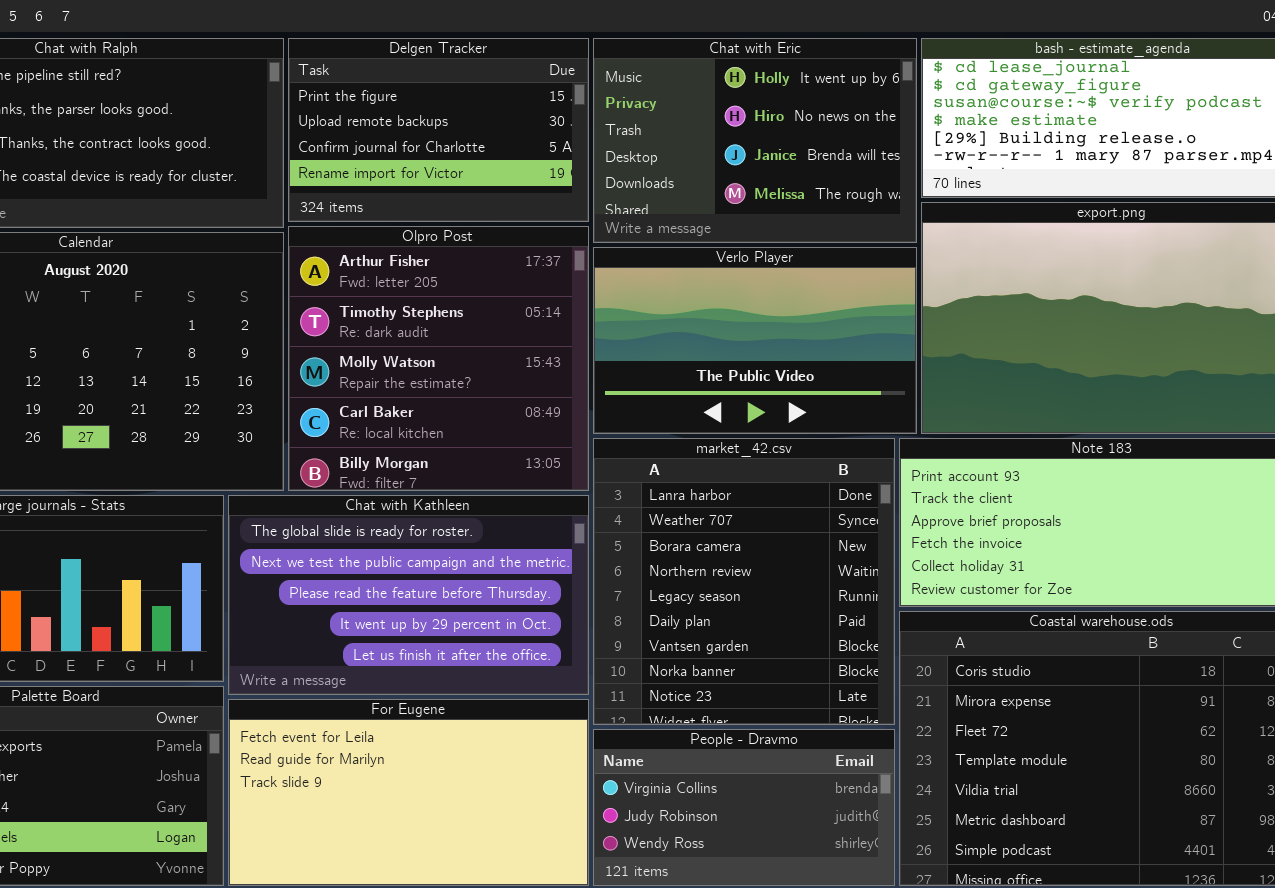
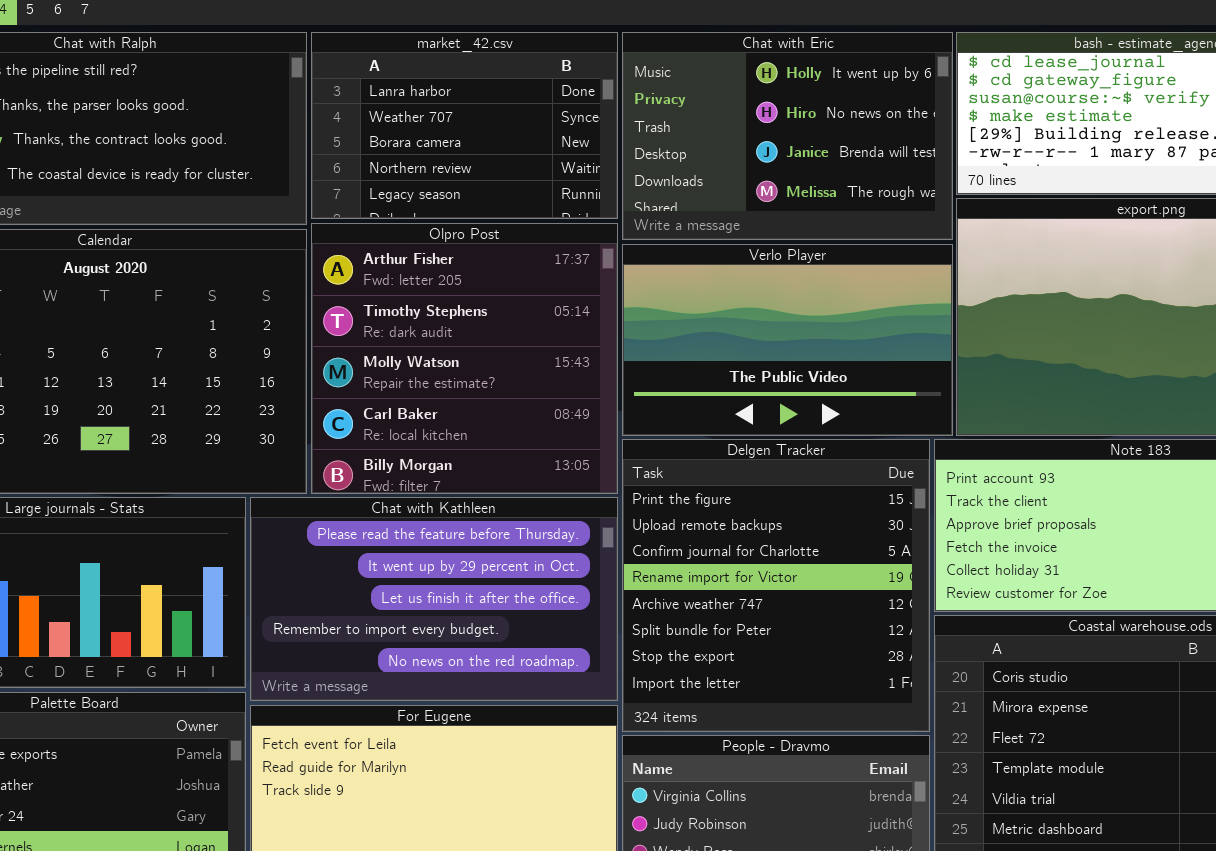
Delgen Tracker: [288,38,589,222] -> [622,439,930,732], moved, resized
market_42.csv: [593,438,895,725] -> [311,32,618,219], moved, resized
Chat with Kathleen: [228,495,589,695] -> [250,497,618,701], scrolled down 2 rows

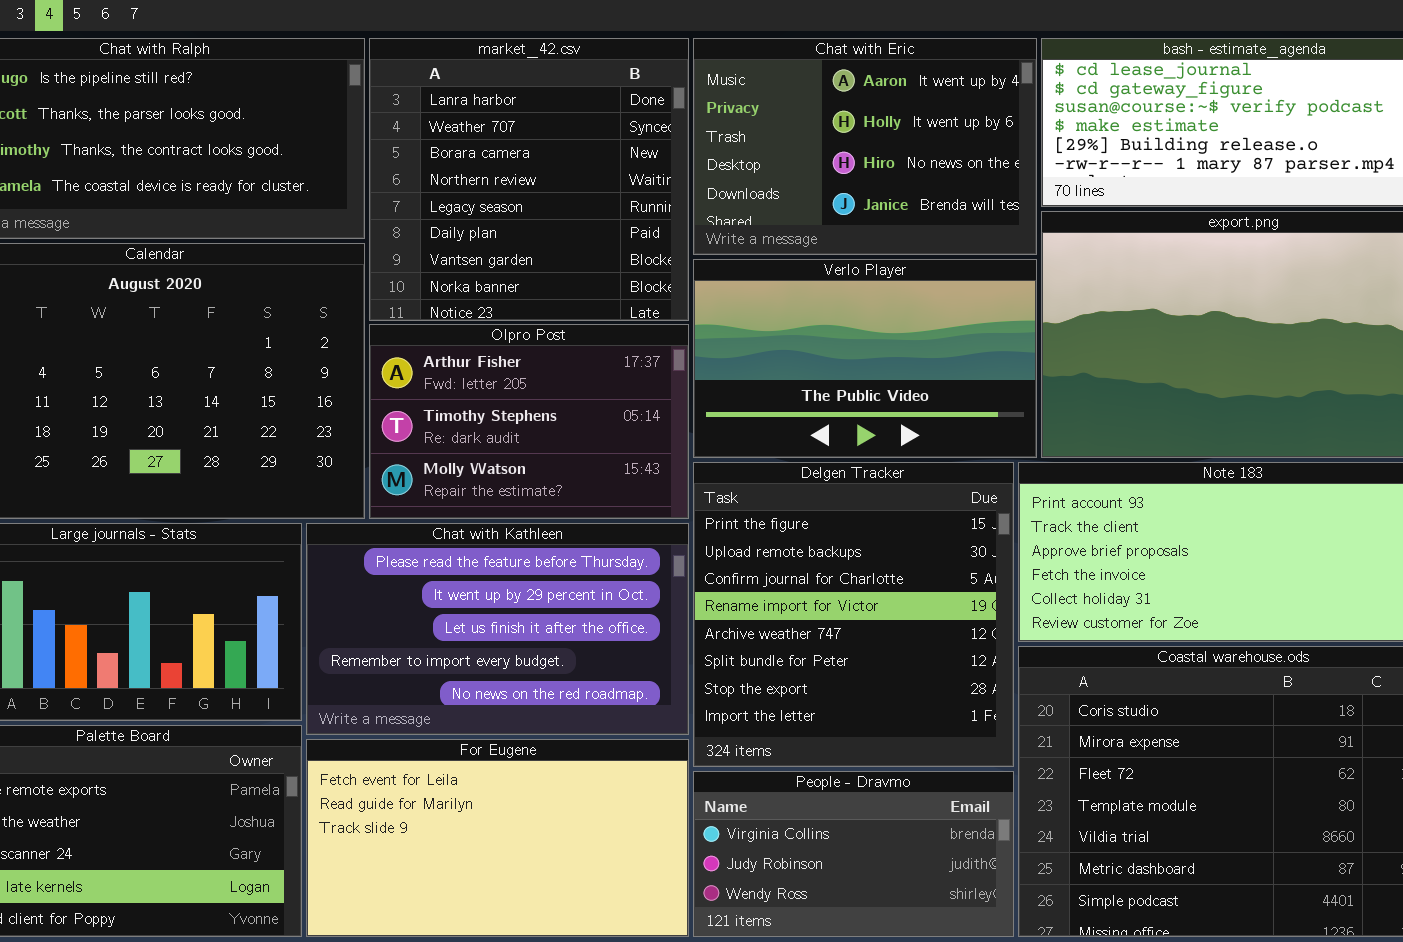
market_42.csv: [311,32,618,219] -> [369,38,689,321], resized
Chat with Eric: [622,32,953,240] -> [693,38,1037,255], scrolled up 1 row
Olpro Post: [311,223,618,494] -> [369,324,689,519], resized

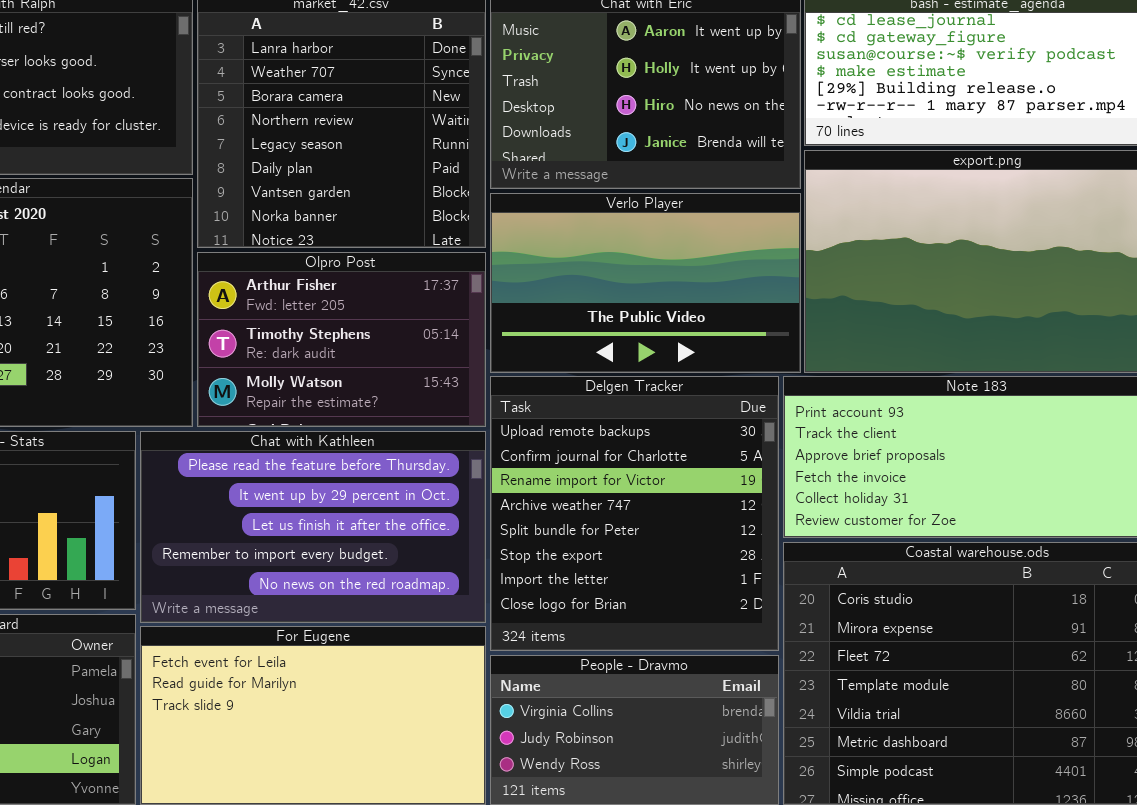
Delgen Tracker: [693,462,1014,767] -> [490,376,779,651], scrolled down 1 row

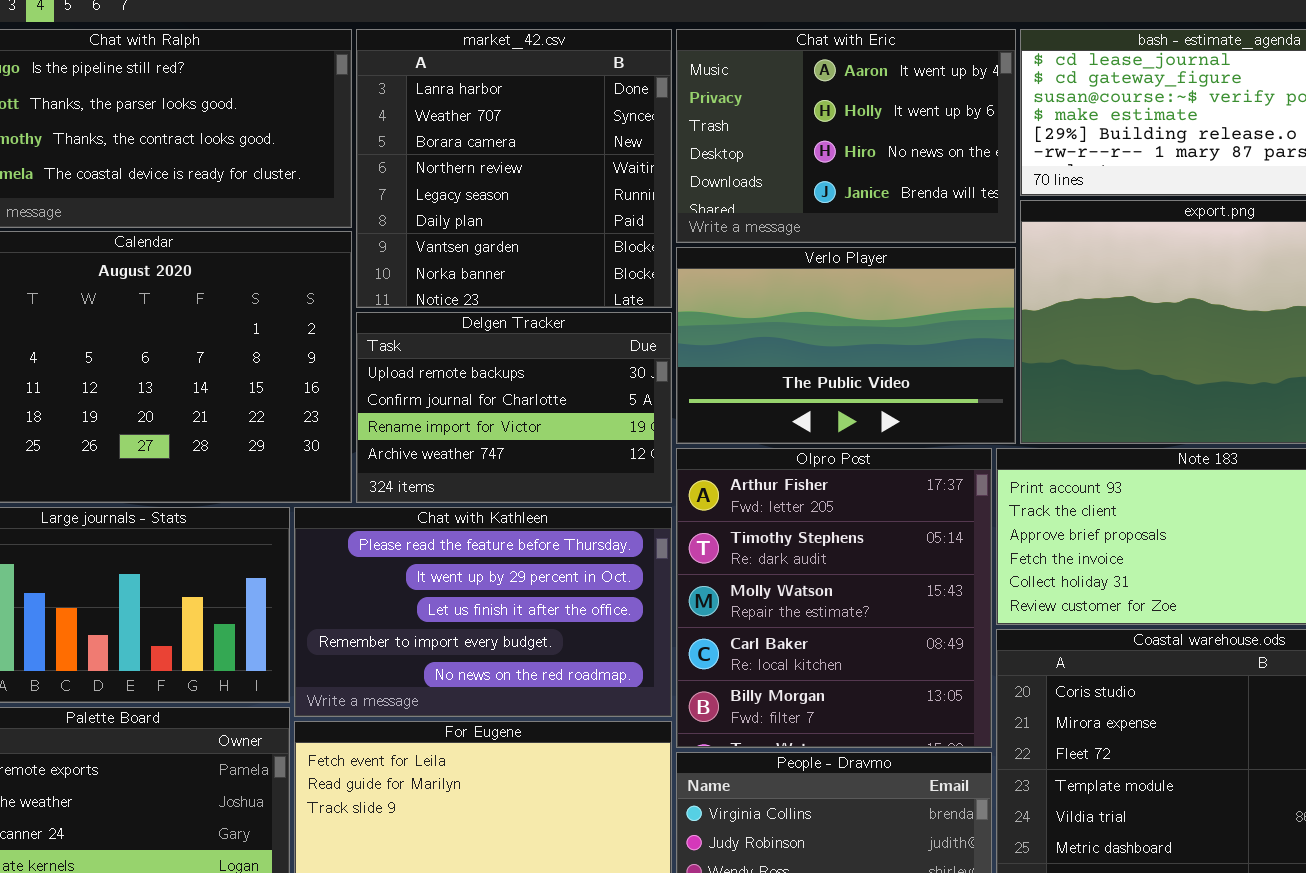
Olpro Post: [197,252,486,427] -> [676,448,992,748], moved, resized
Delgen Tracker: [490,376,779,651] -> [356,312,672,503], moved, resized

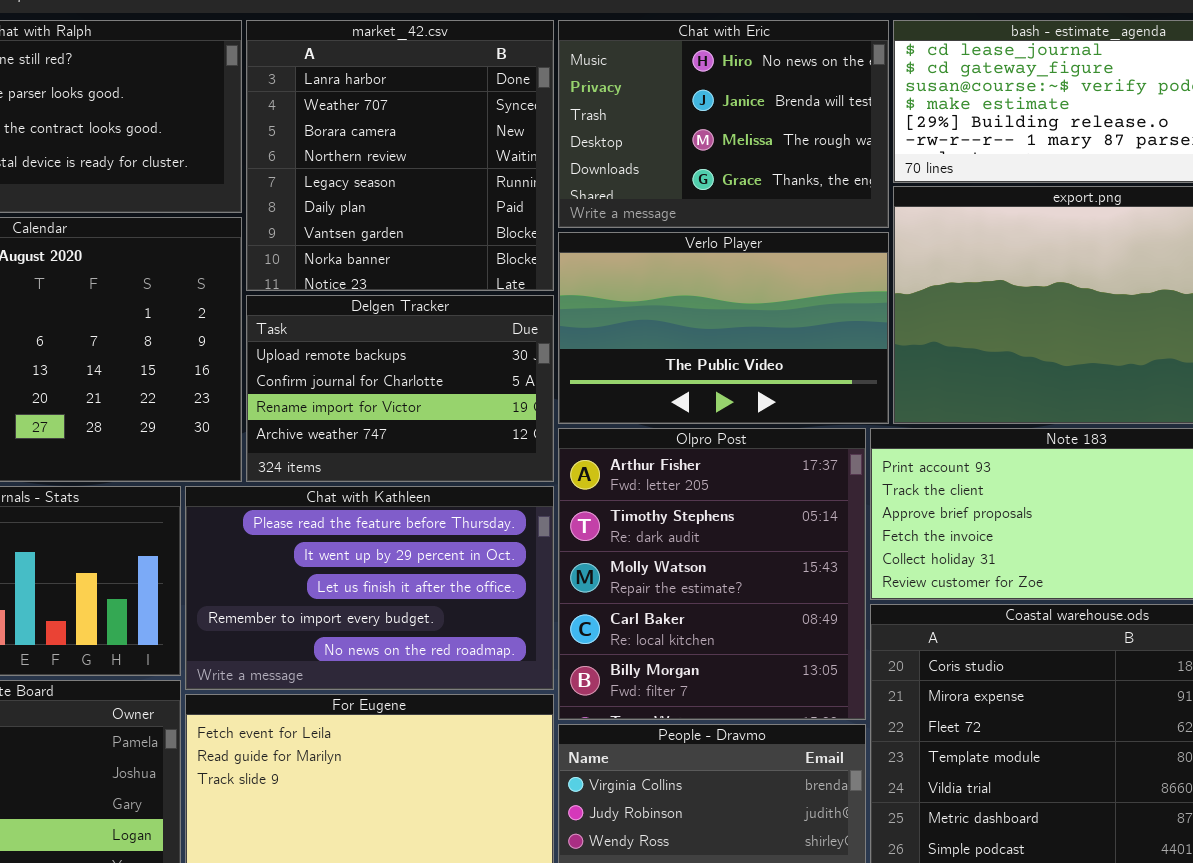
Chat with Eric: [676,29,1016,243] -> [558,20,889,228], scrolled down 2 rows

